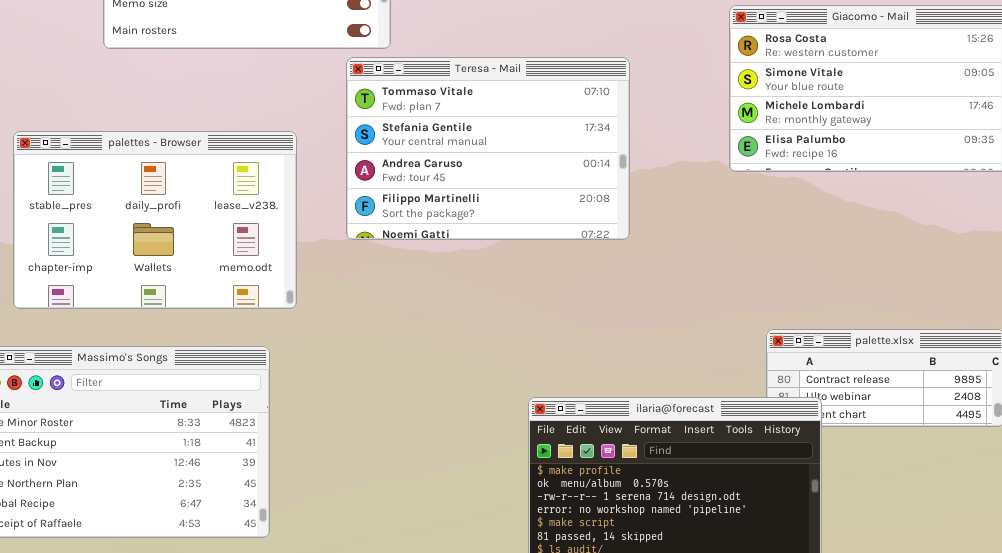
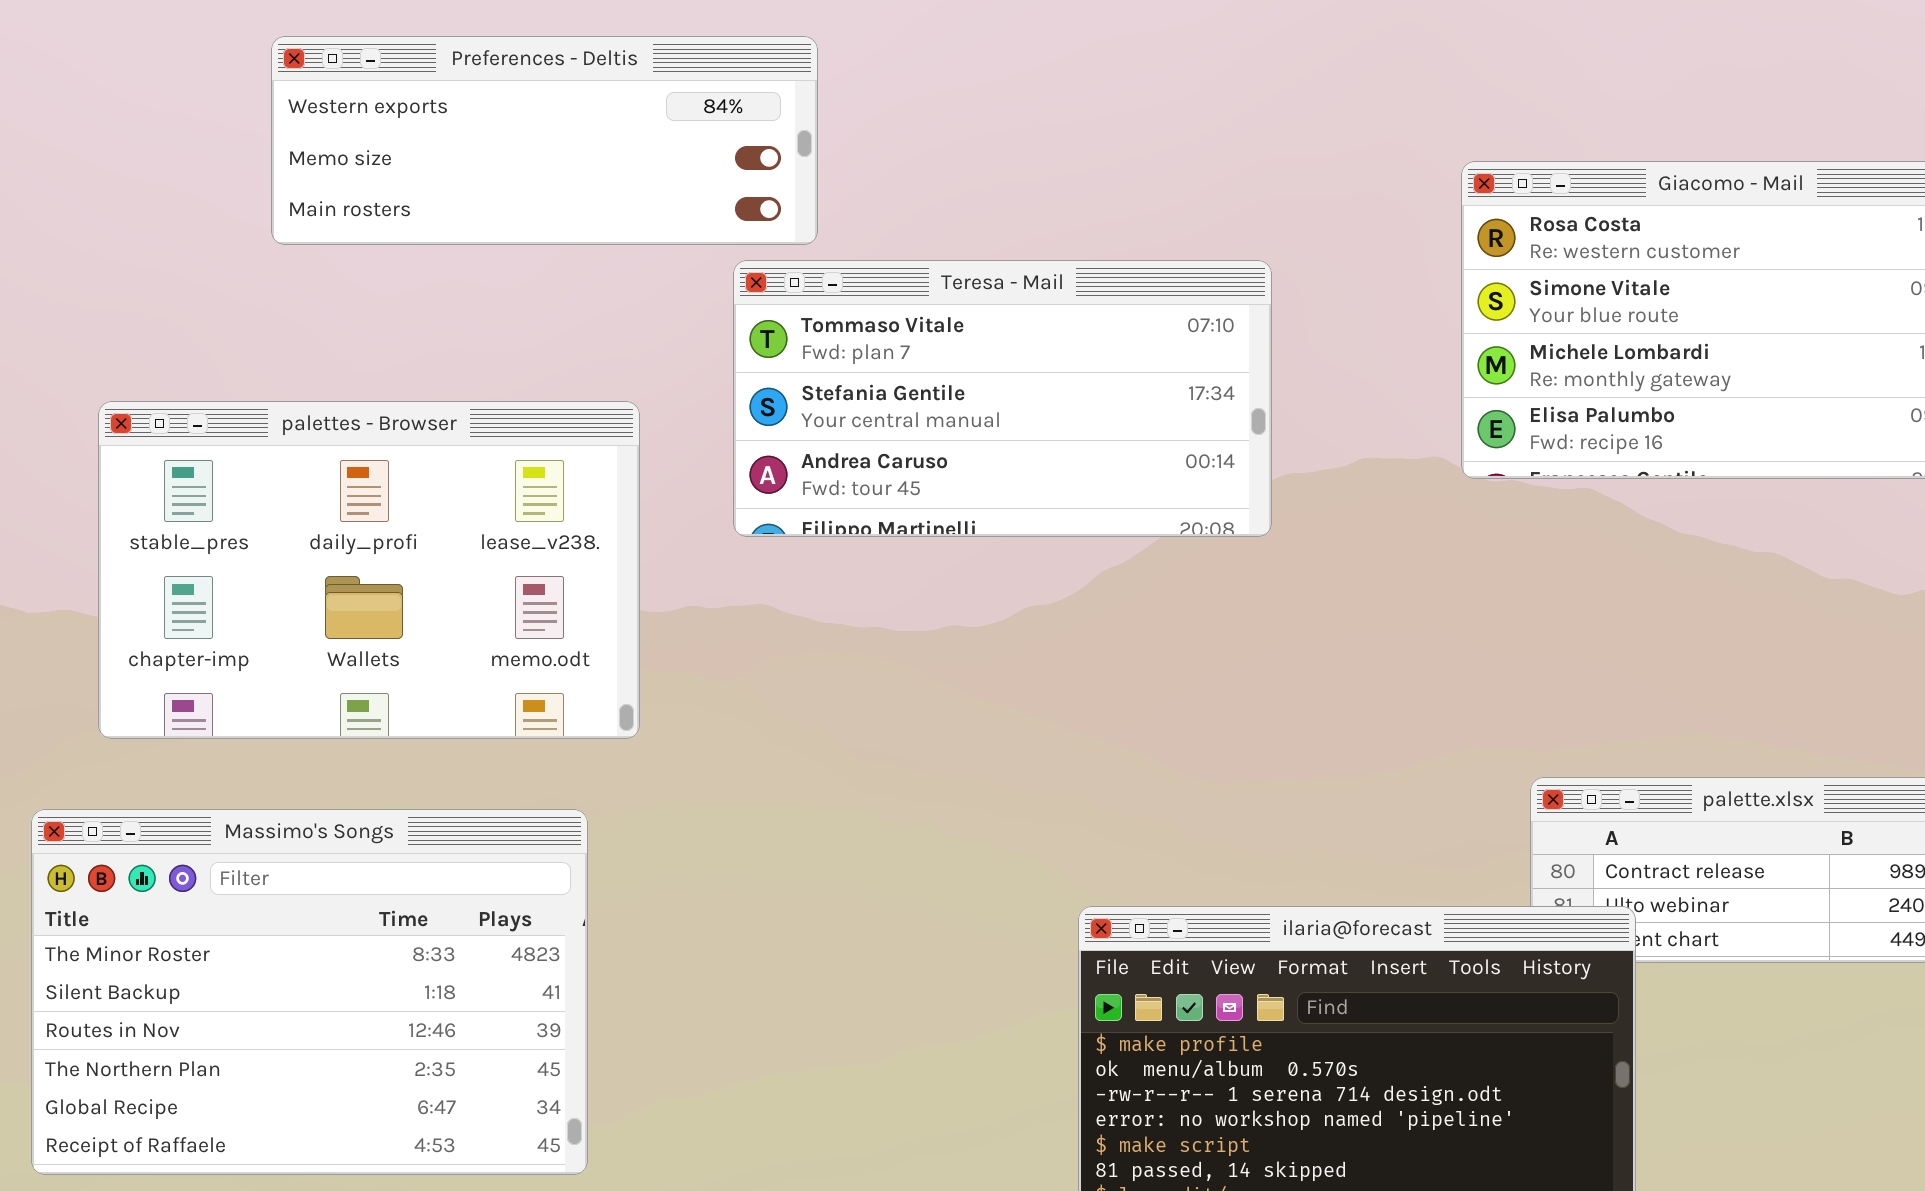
Teresa - Mail: [346,57,630,240] -> [733,260,1272,537], resized

